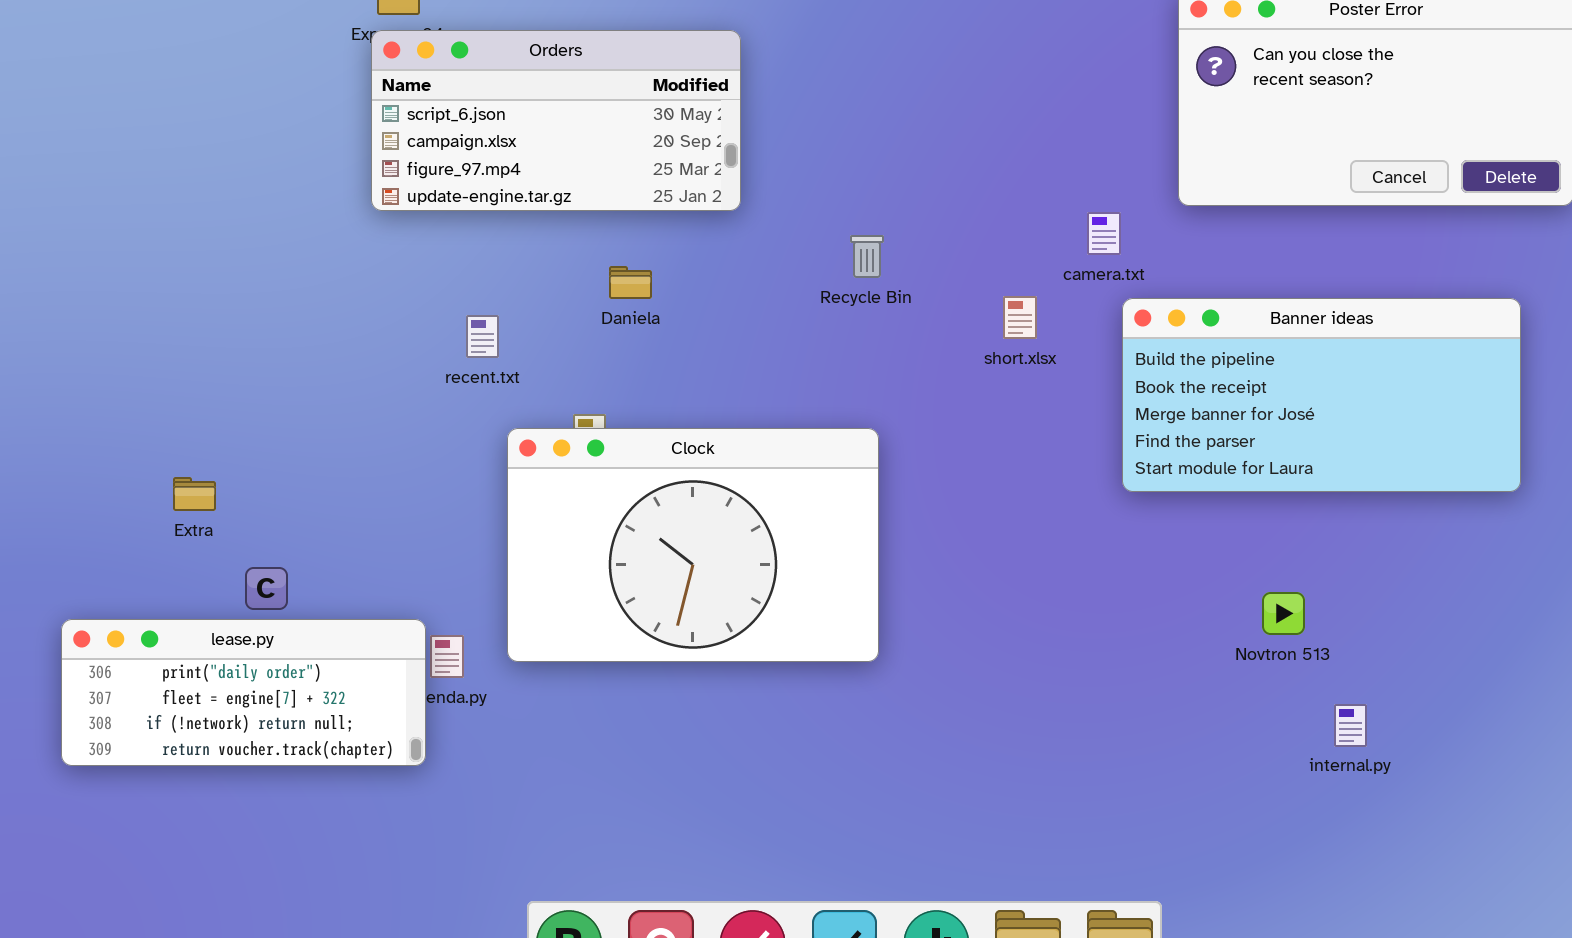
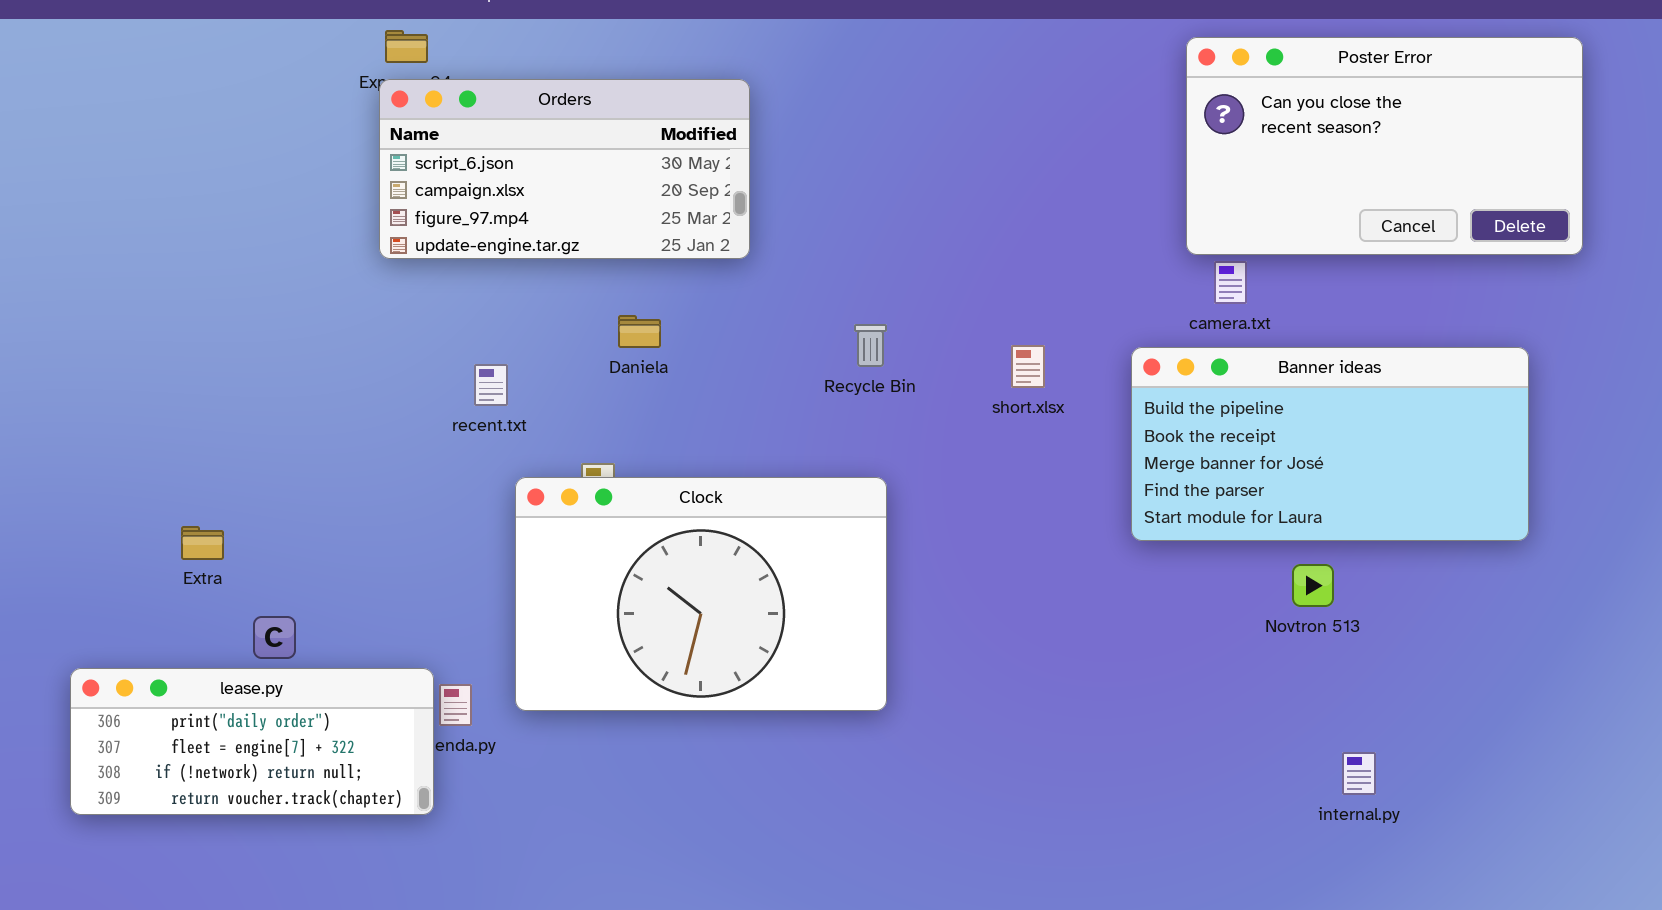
camera.txt: [1087,212,1121,255] -> [1214,261,1247,304], moved
Recycle Bin: [850,235,884,278] -> [854,324,887,367], moved
Novtron 513: [1262,592,1305,635] -> [1292,564,1334,607], moved

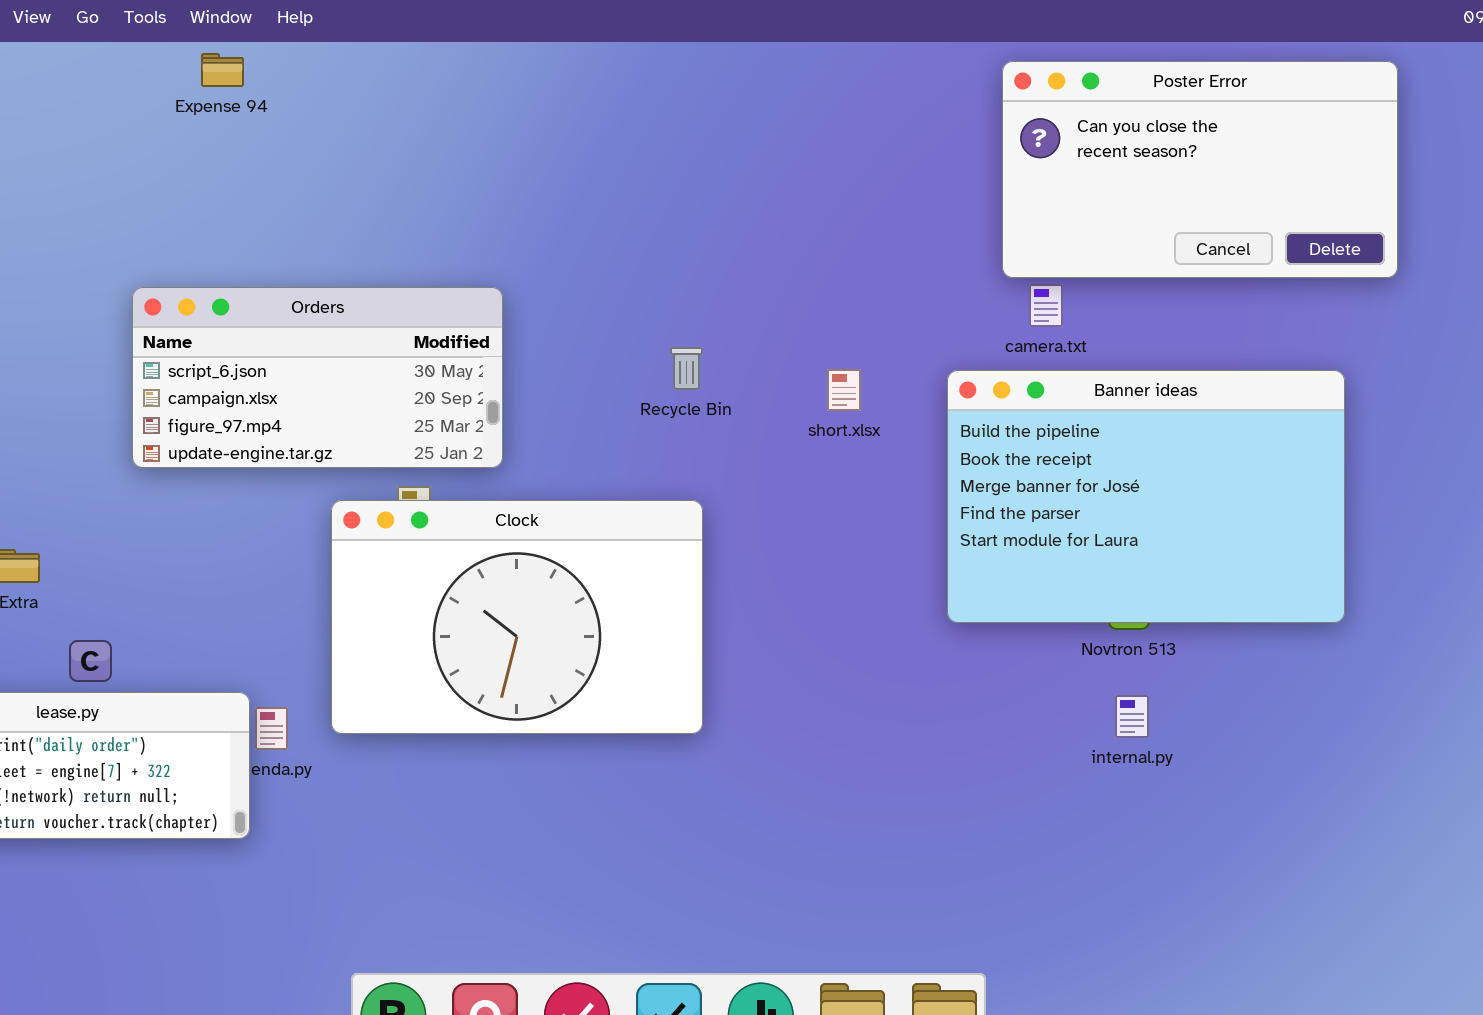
Orders: [379,79,750,259] -> [132,287,503,468], moved
Banner ideas: [1131,347,1529,541] -> [947,370,1345,623], resized
internal.py: [1342,752,1376,795] -> [1115,695,1149,738], moved

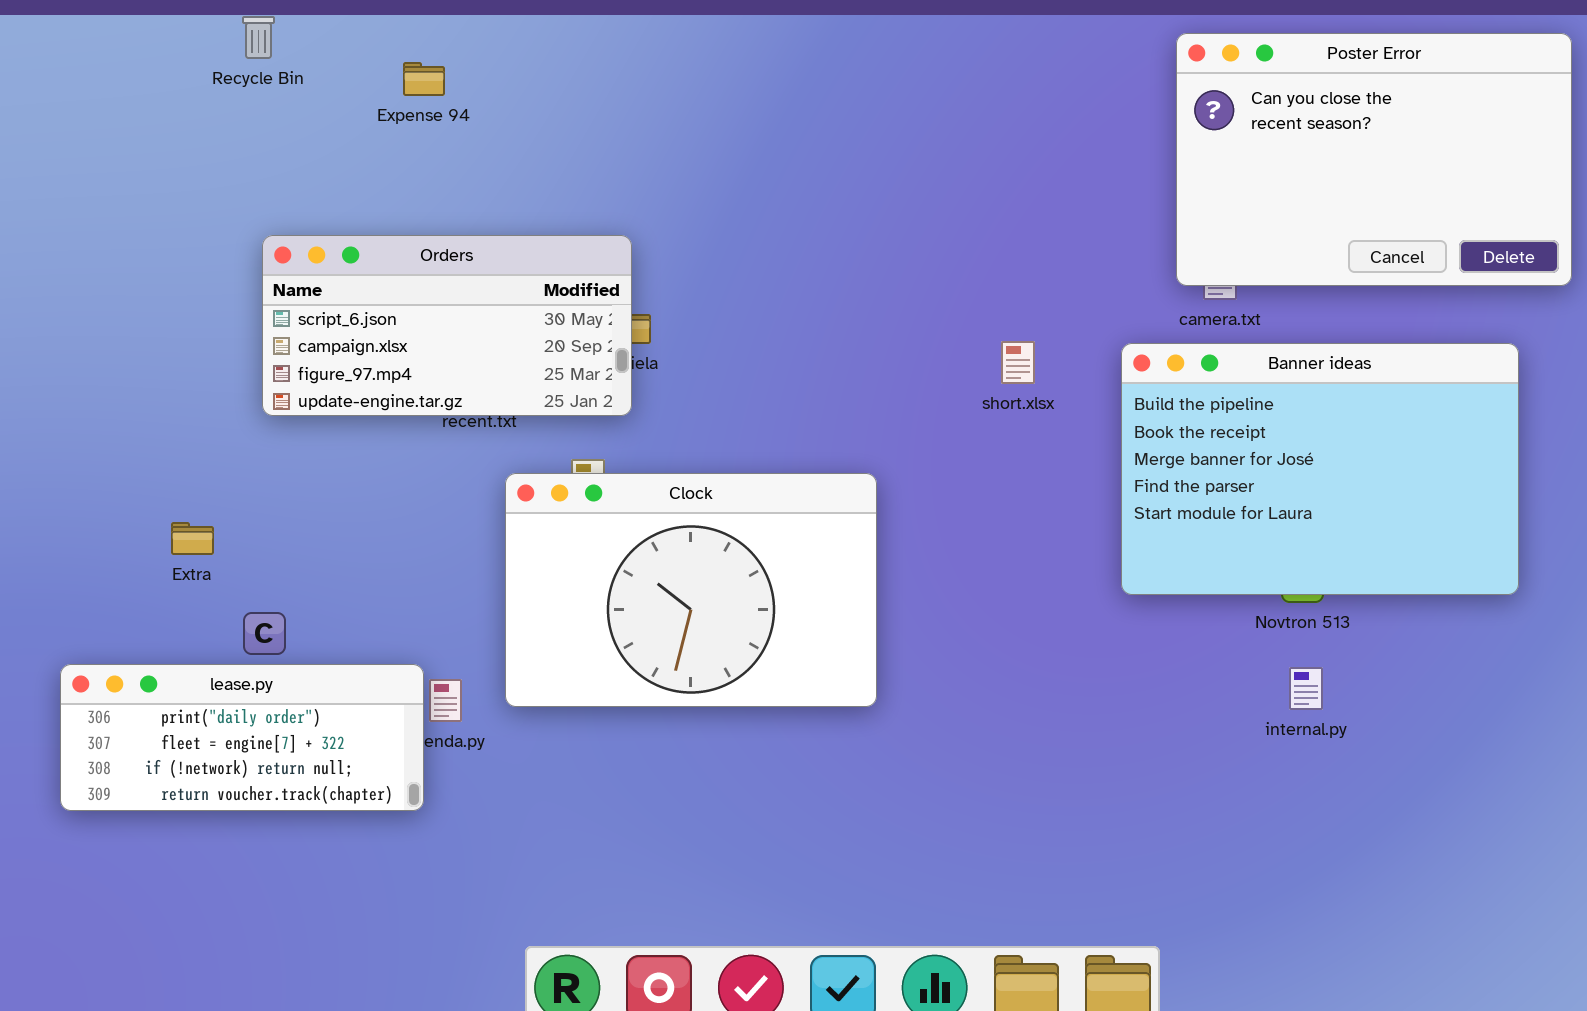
Expense 94: [201,53,244,87] -> [403,62,445,96], moved
Poster Error: [1002,61,1398,278] -> [1176,33,1572,286], resized
Orders: [132,287,503,468] -> [262,235,632,416], moved
Recycle Bin: [670,347,703,390] -> [242,16,275,59], moved

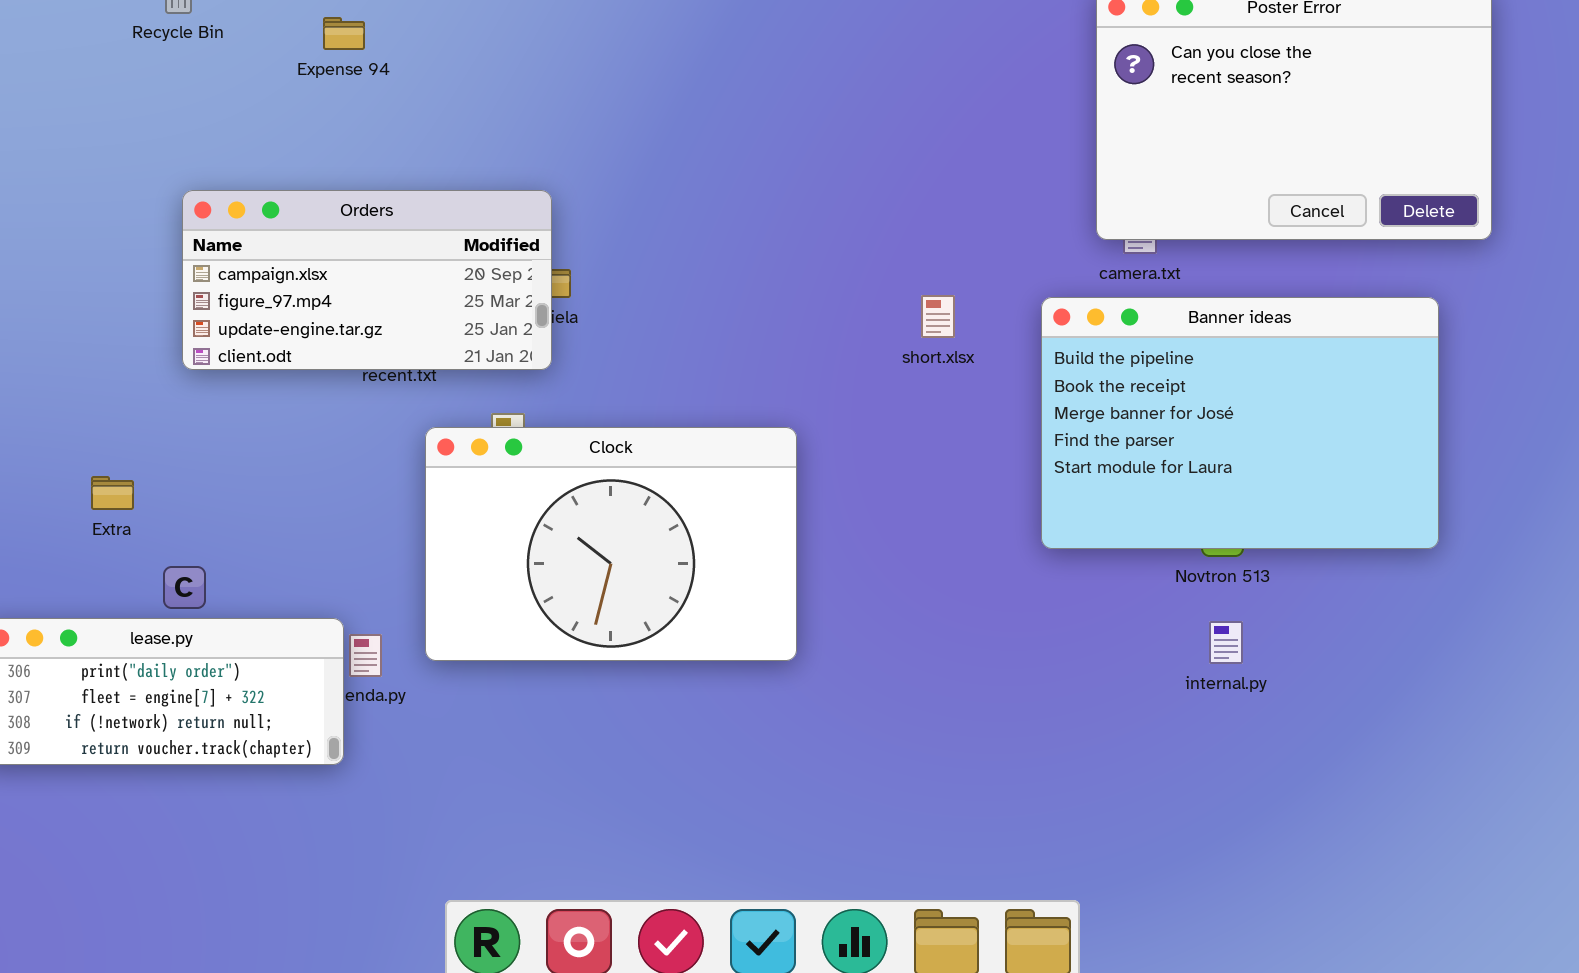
Orders: [262,235,632,416] -> [182,190,552,370], scrolled down 1 row

